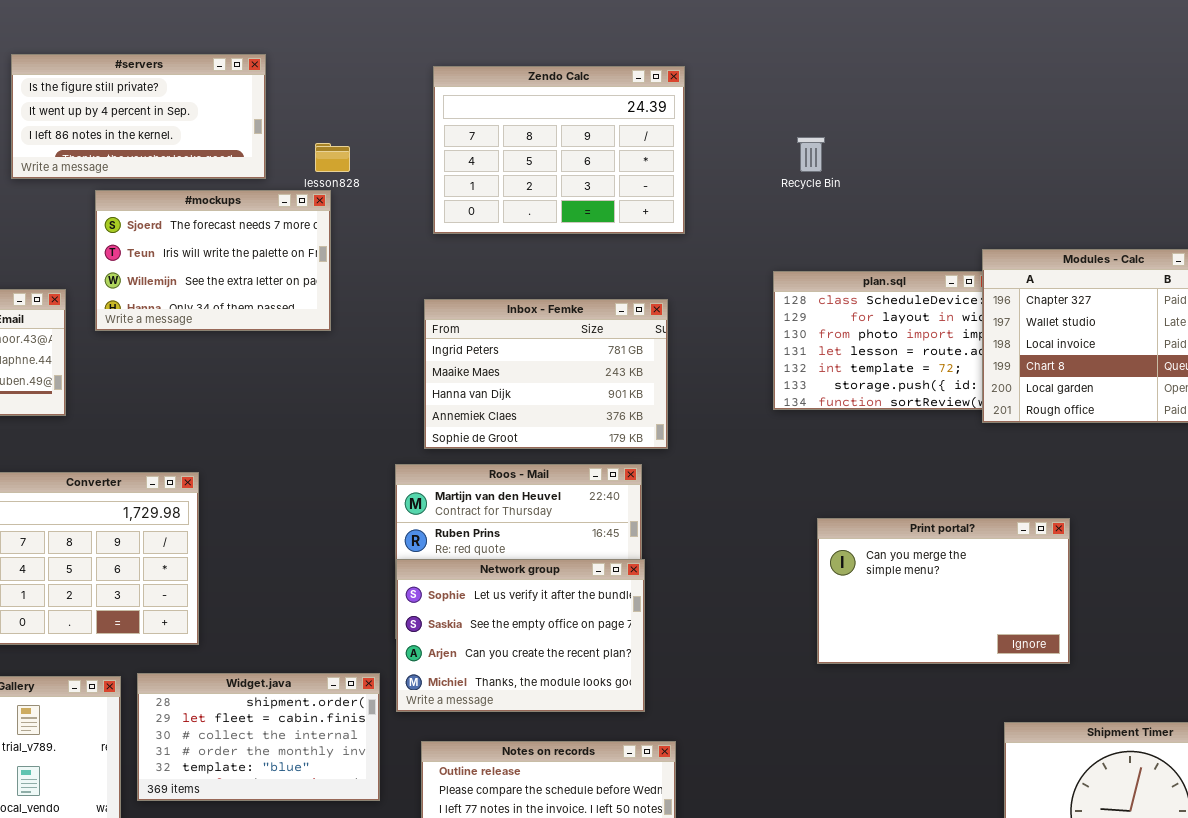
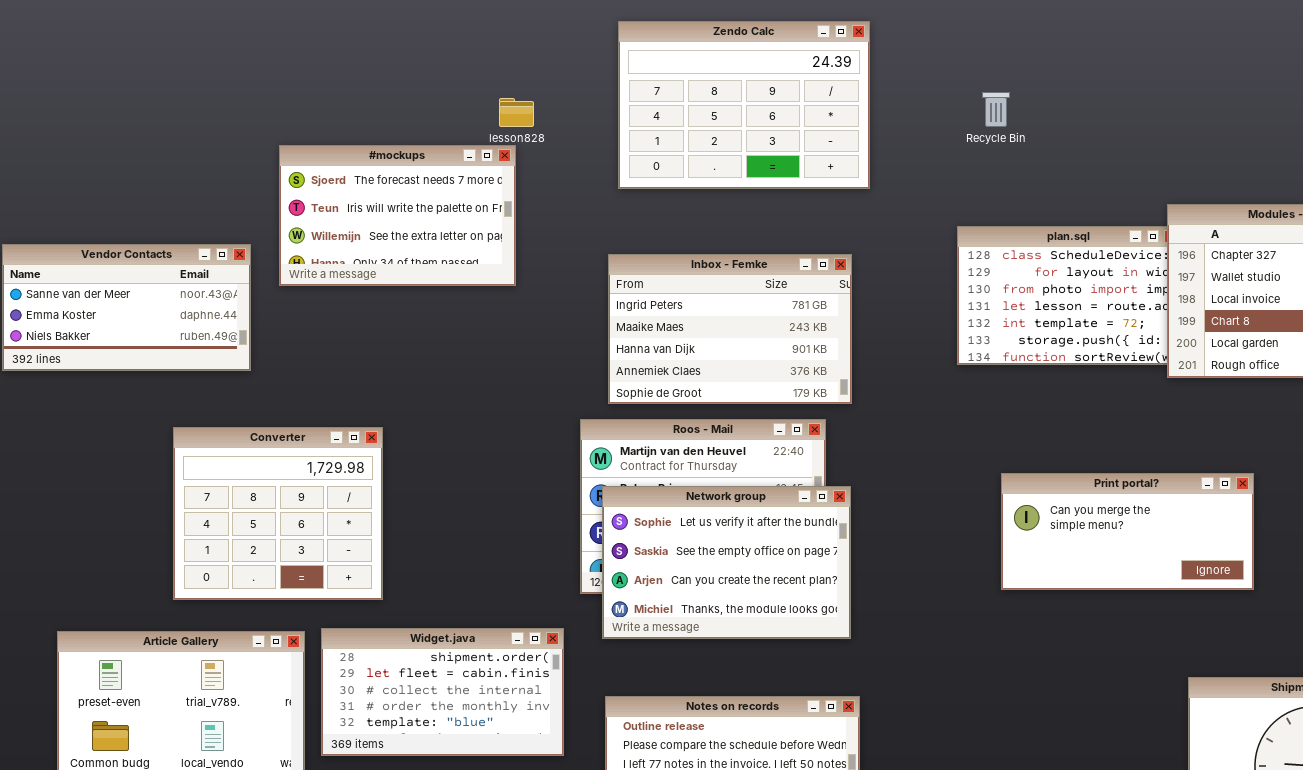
#servers: [11,54,266,179] -> none, closed
Print portal?: [817,518,1070,664] -> [1001,473,1254,590], resized
Network group: [396,559,645,712] -> [602,486,851,639], moved

